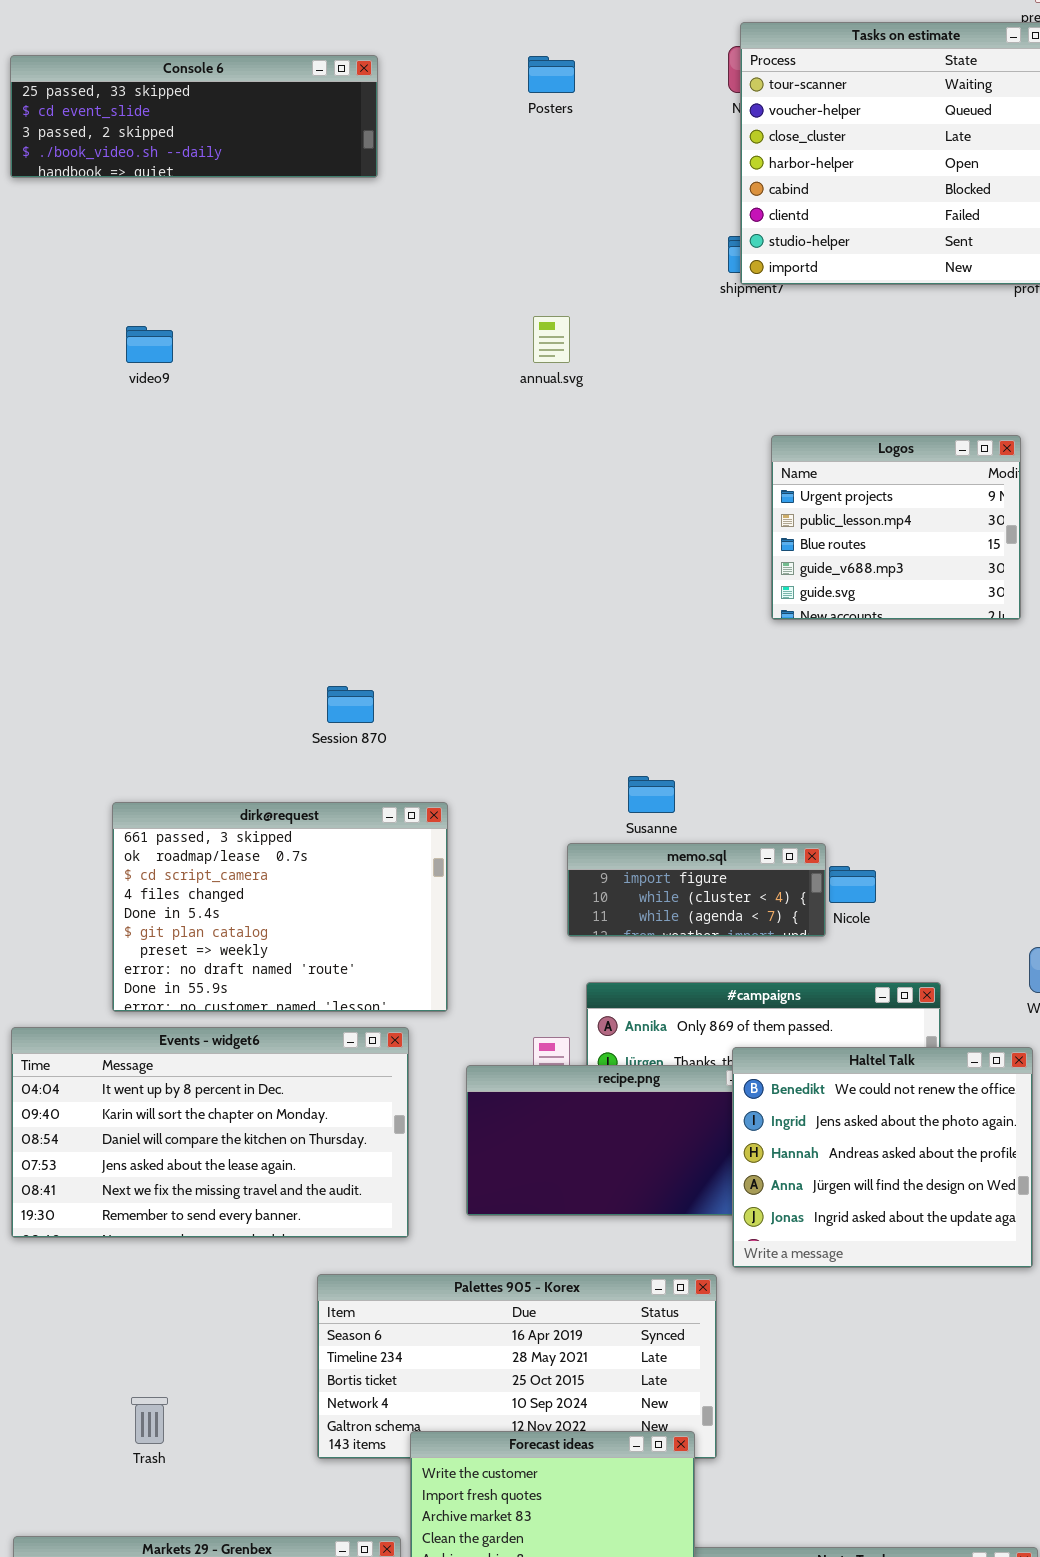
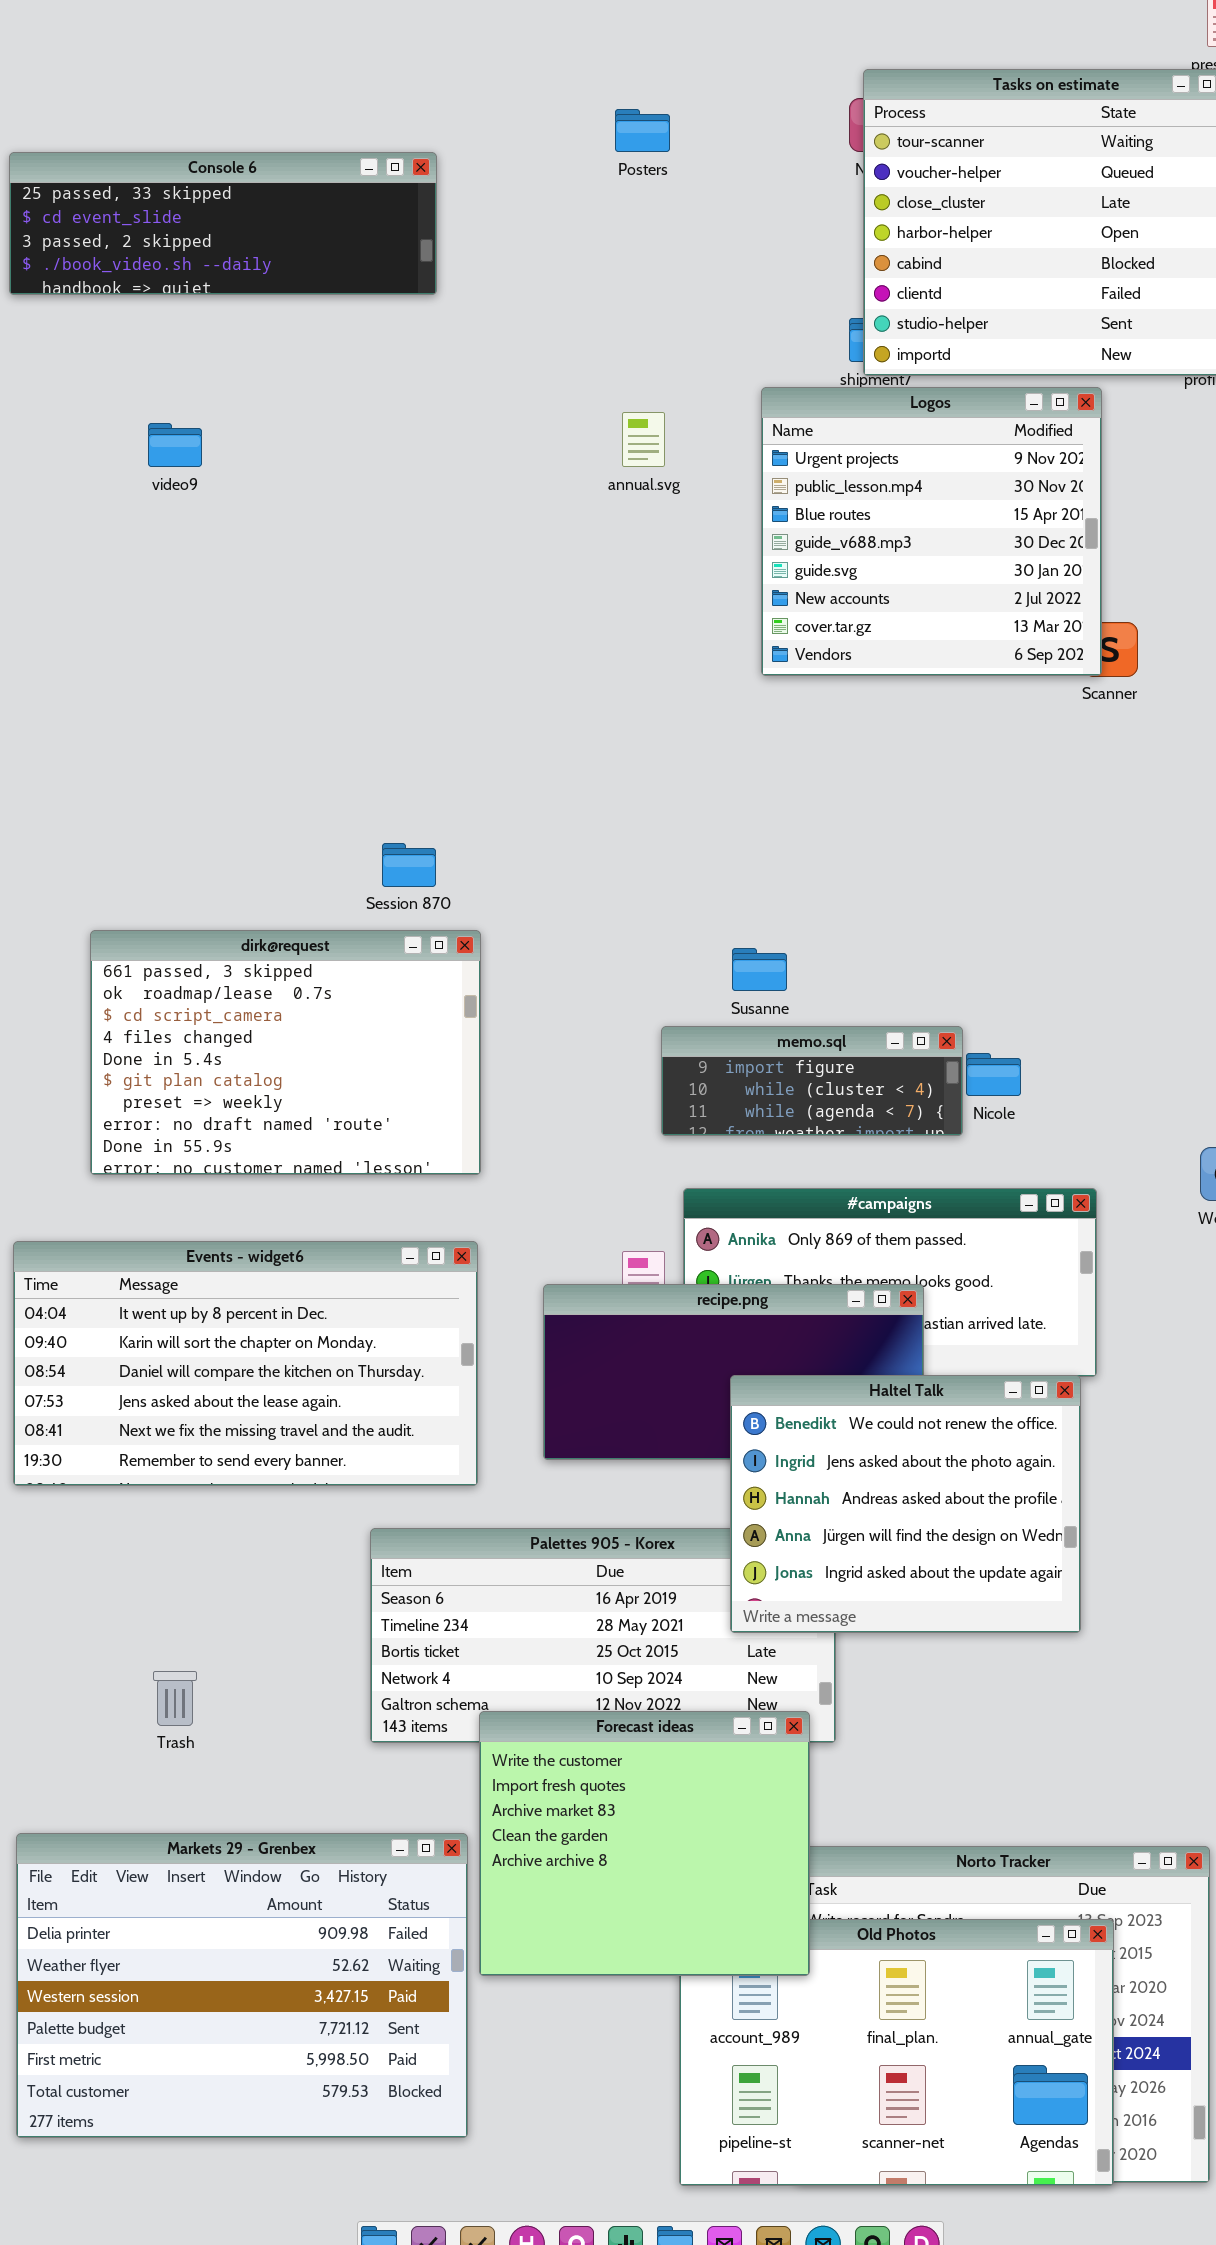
Console 6: [10,55,378,178] -> [9,152,437,295], moved
Logos: [771,435,1021,620] -> [761,387,1102,676], moved, resized
dirk@request: [112,802,448,1012] -> [90,930,481,1175], moved
Haltel Talk: [732,1047,1033,1268] -> [730,1375,1081,1633], moved

